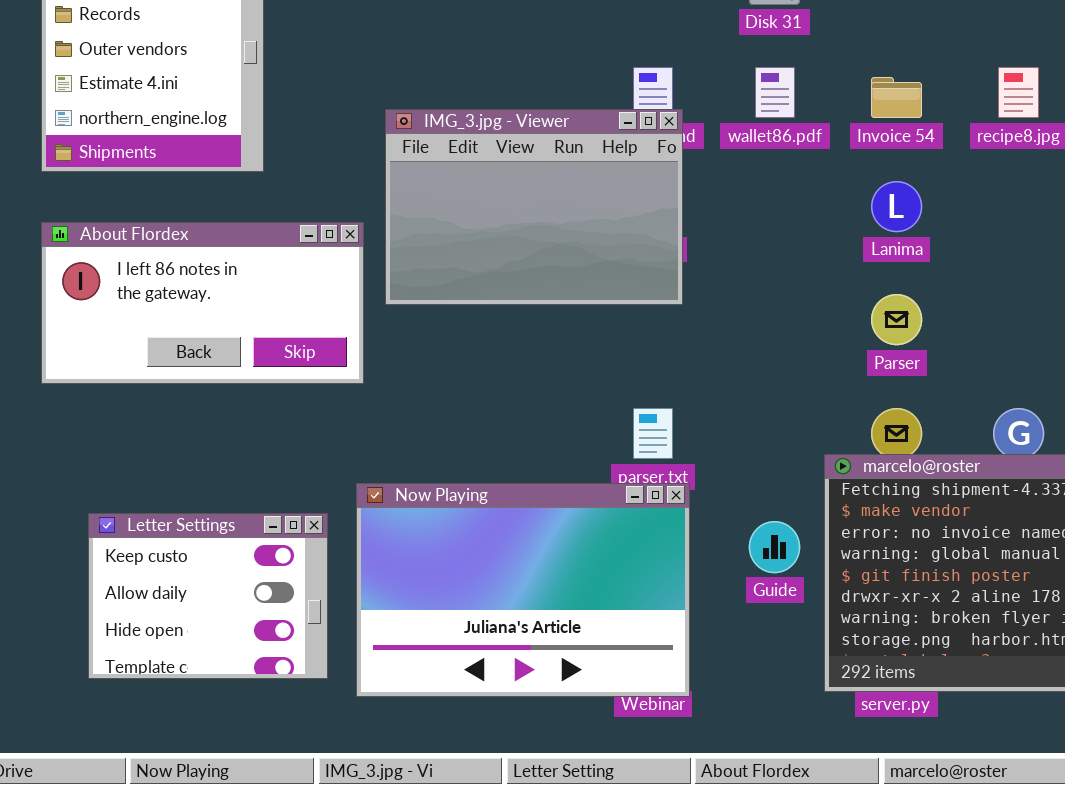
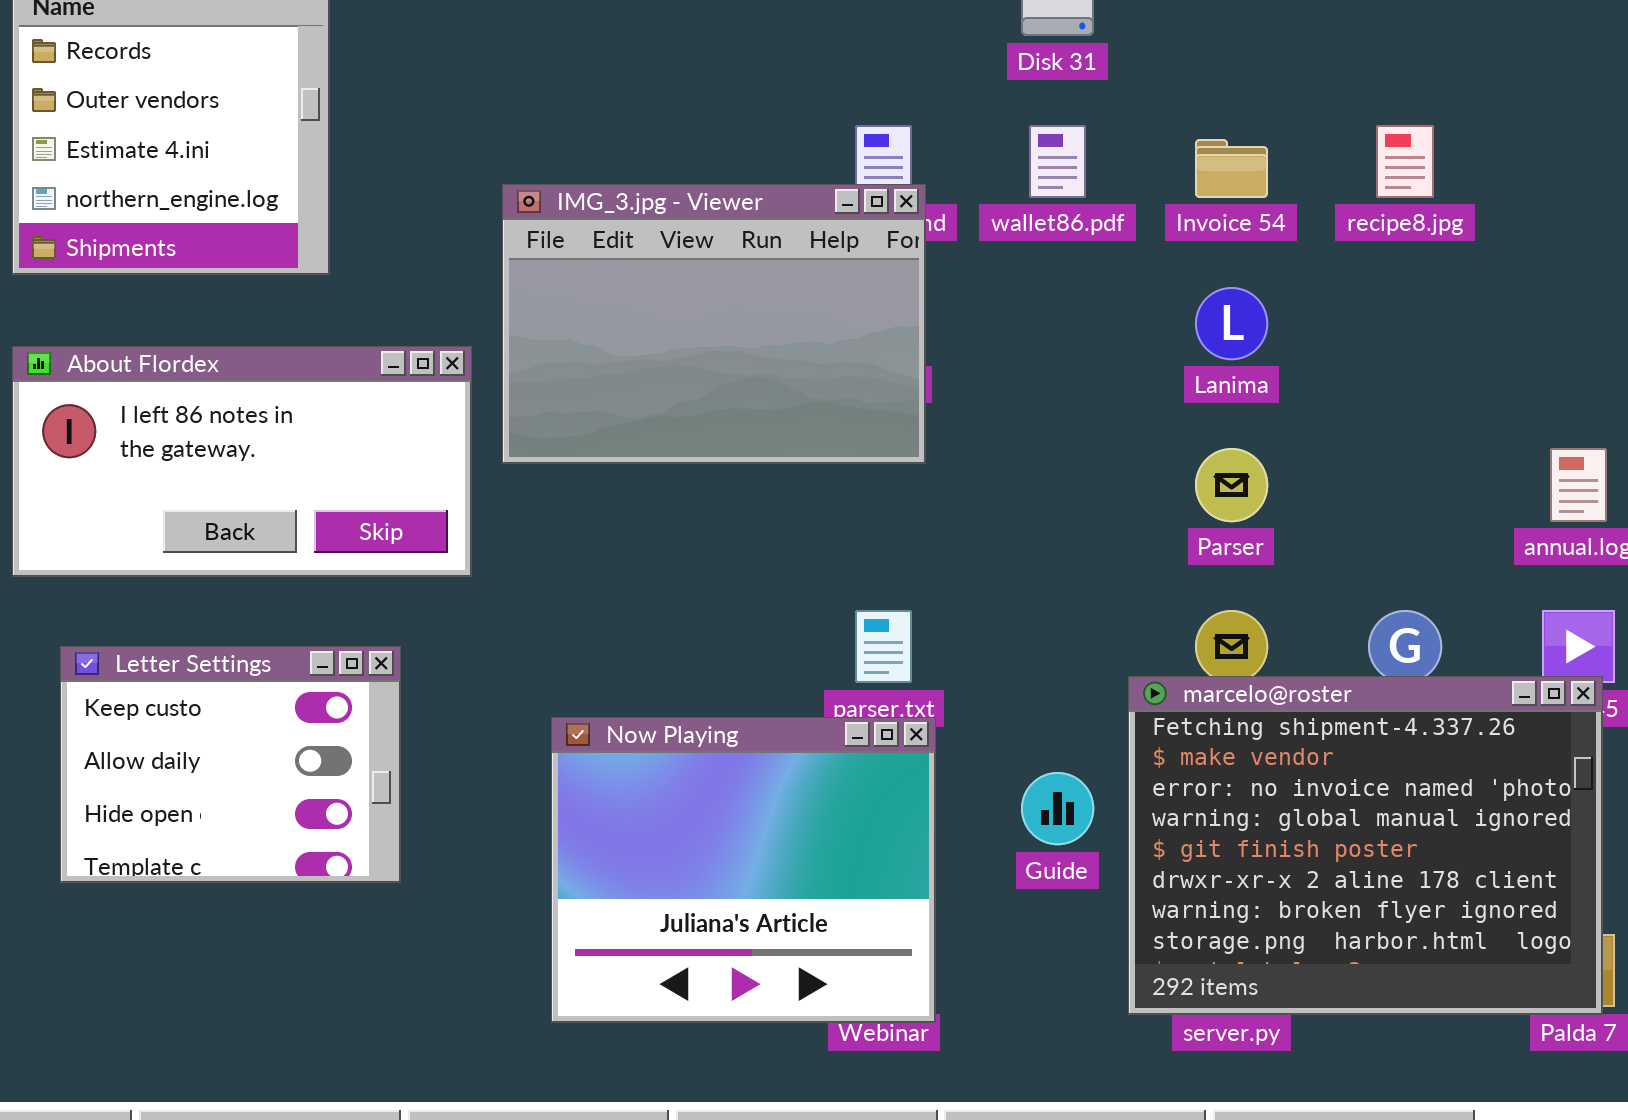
Now Playing: [356,483,690,697] -> [551,717,936,1023], resized
Letter Settings: [88,513,328,679] -> [60,646,401,883], moved

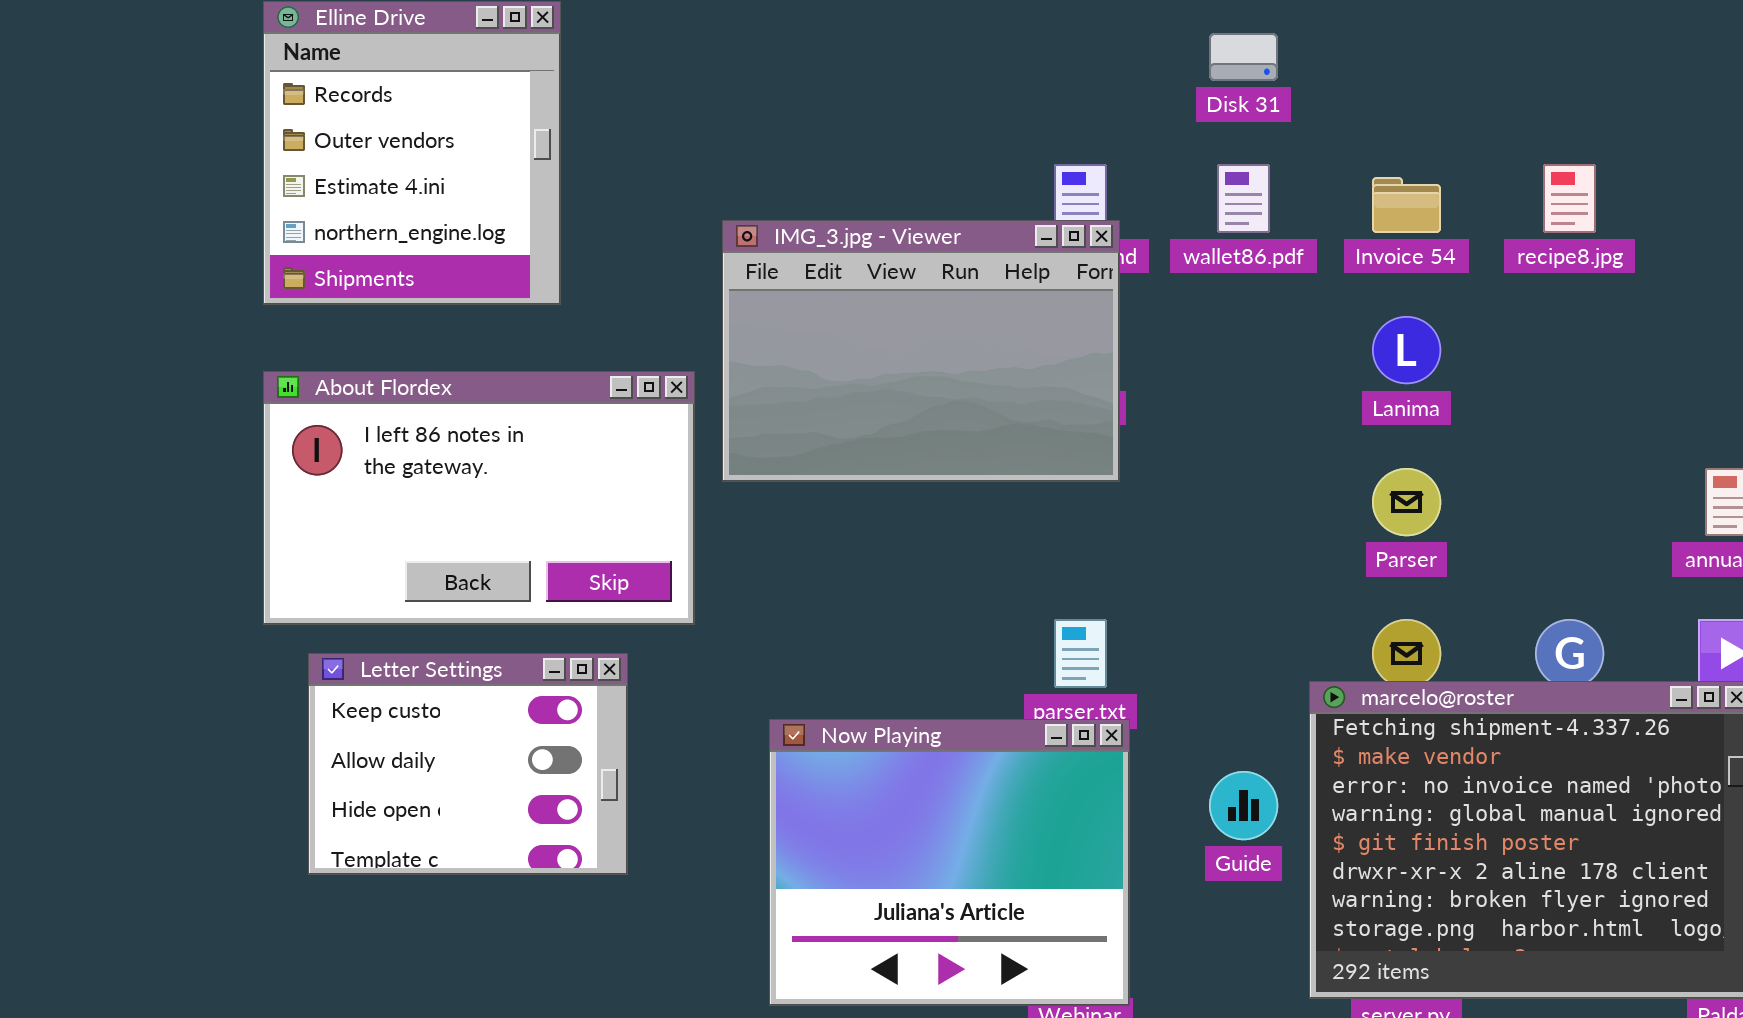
About Flordex: [12,346,472,577] -> [263,371,695,625], resized

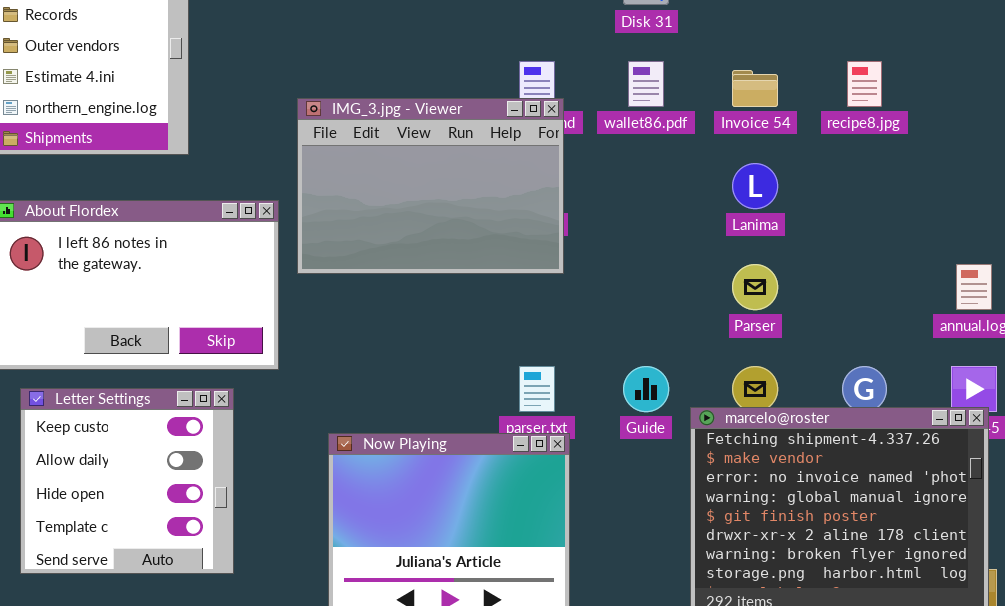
Letter Settings: [308,653,628,875] -> [20,388,234,574], resized
Guide: [1209,771,1278,840] -> [623,366,669,412], moved

